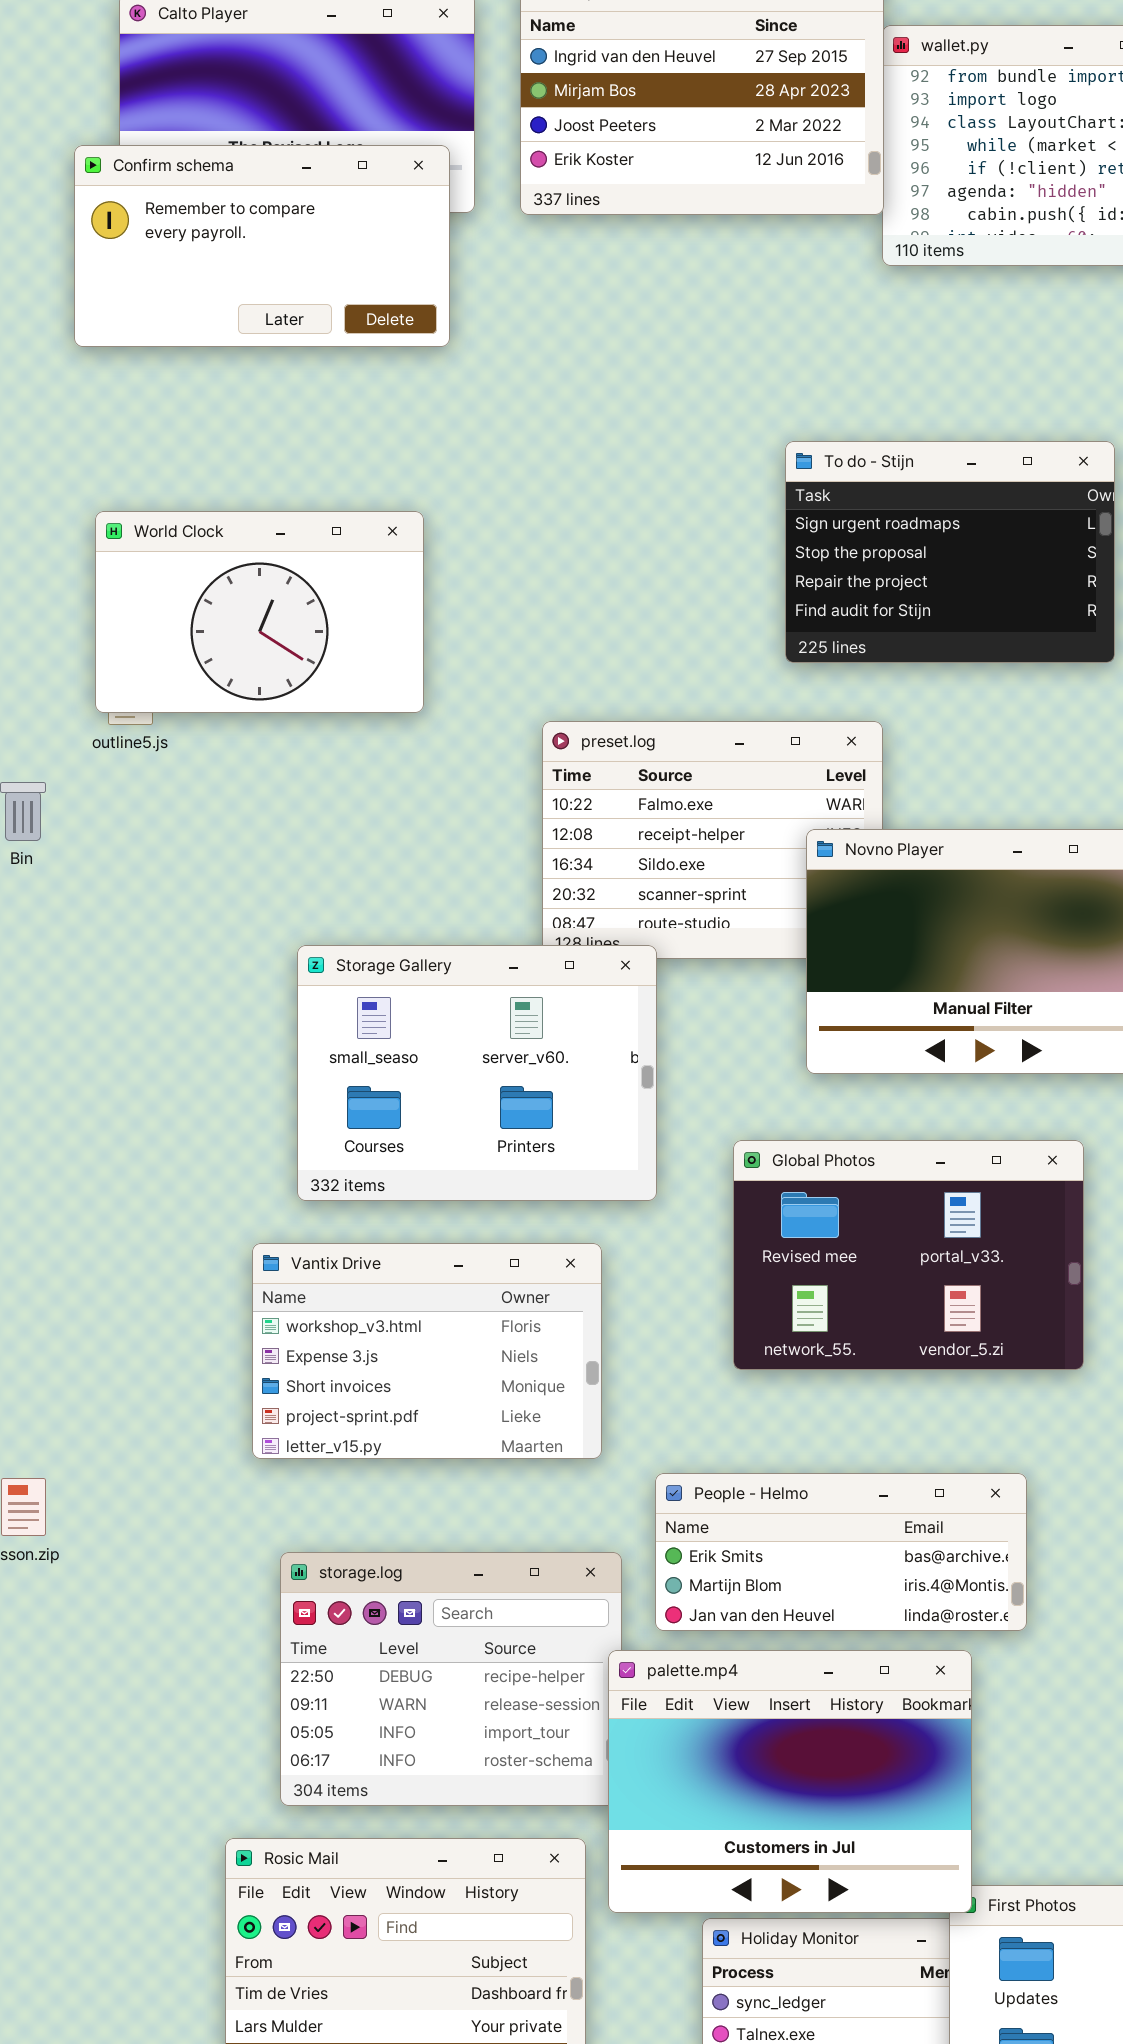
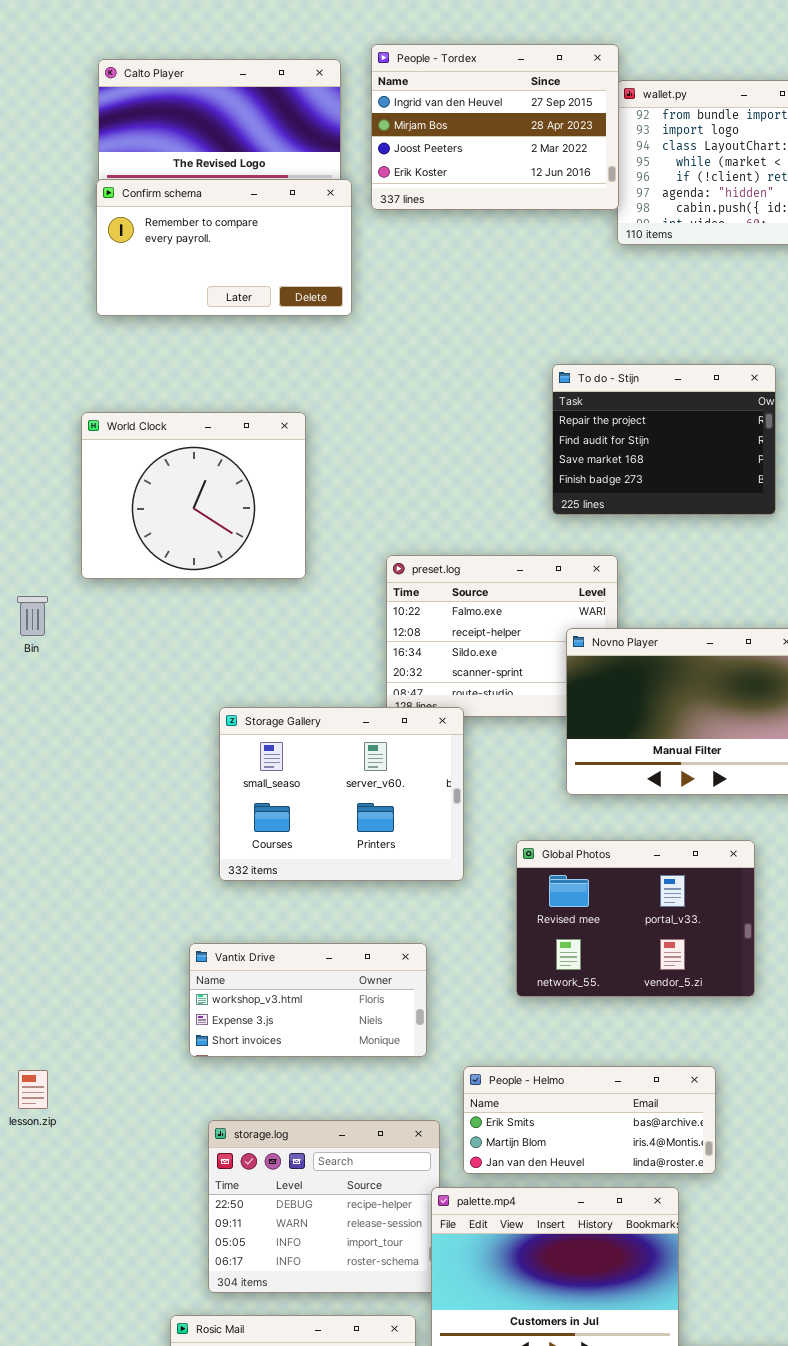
Confirm schema: [74,145,450,347] -> [96,179,352,316], moved
To do - Stijn: [785,441,1115,663] -> [552,364,776,515], scrolled down 2 rows
World Clock: [95,511,424,713] -> [81,412,306,579], resized
Vantix Drive: [252,1243,602,1459] -> [189,943,427,1057], resized

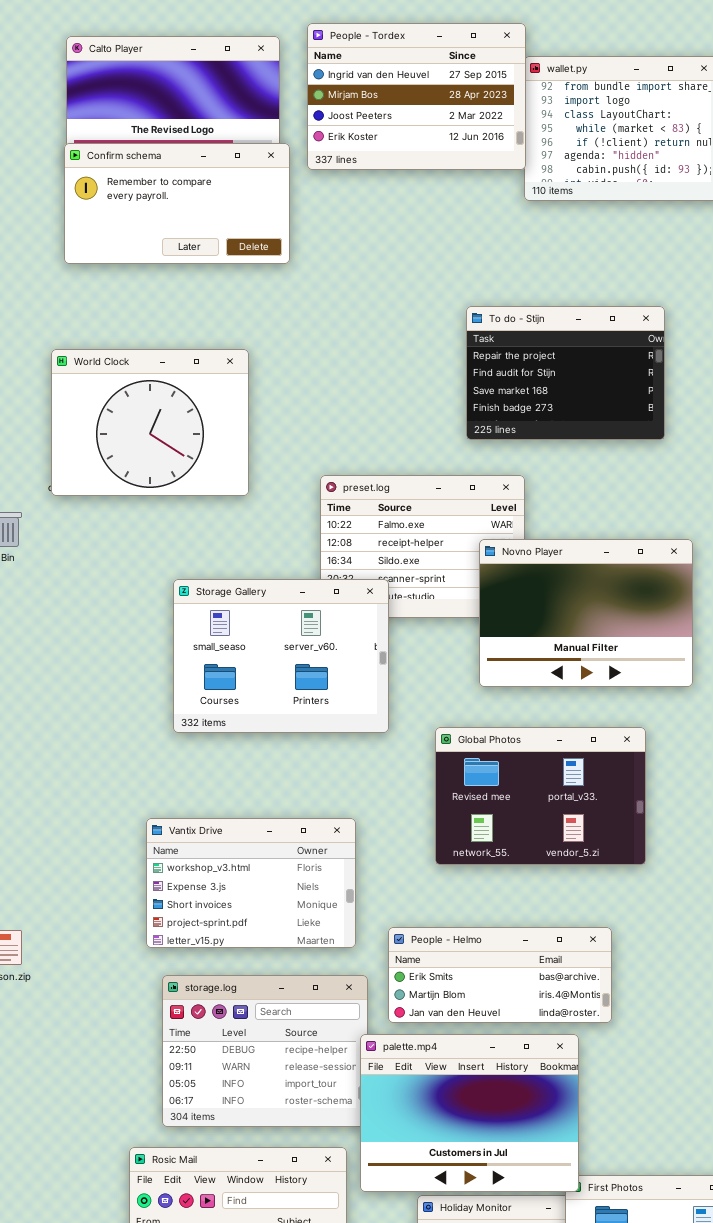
Storage Gallery: [219,707,464,881] -> [173,579,389,733], moved
Vantix Drive: [189,943,427,1057] -> [146,818,356,948], resized

